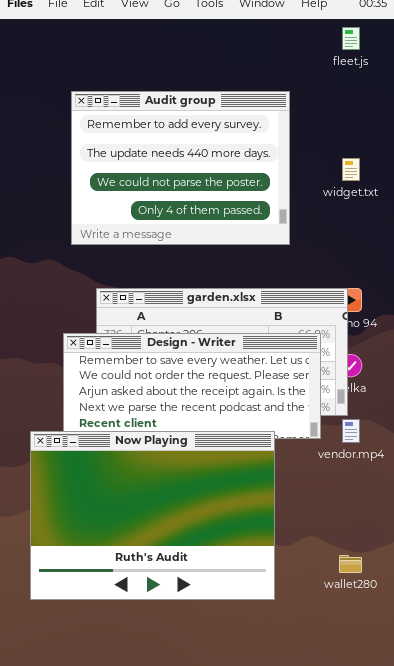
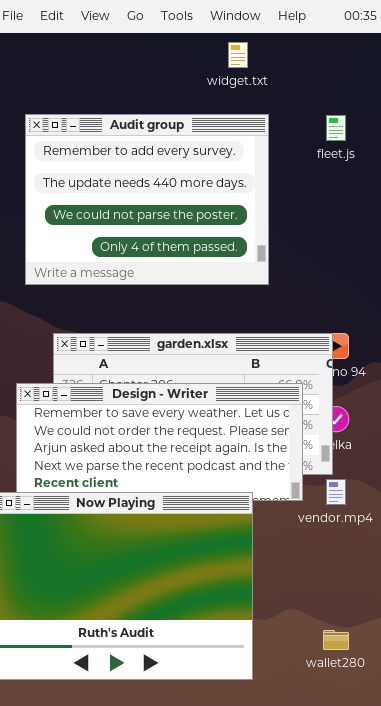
fleet.js: [342,27,360,50] -> [326,115,346,141], moved
widget.txt: [342,158,360,181] -> [228,42,248,68], moved

